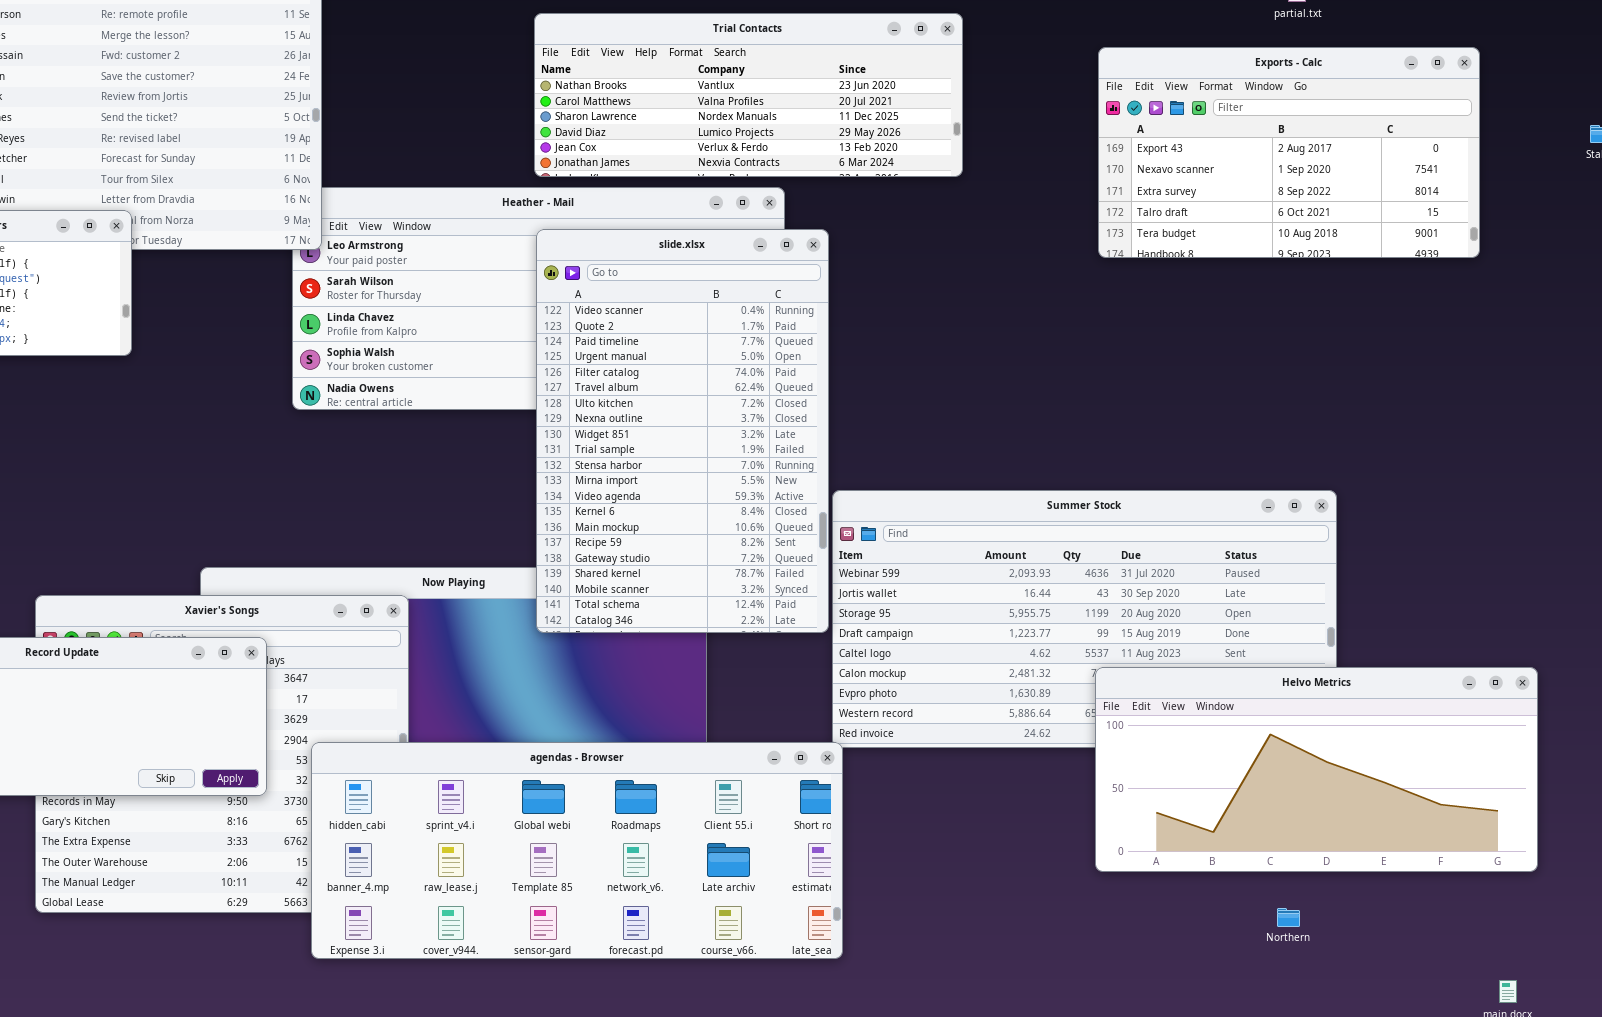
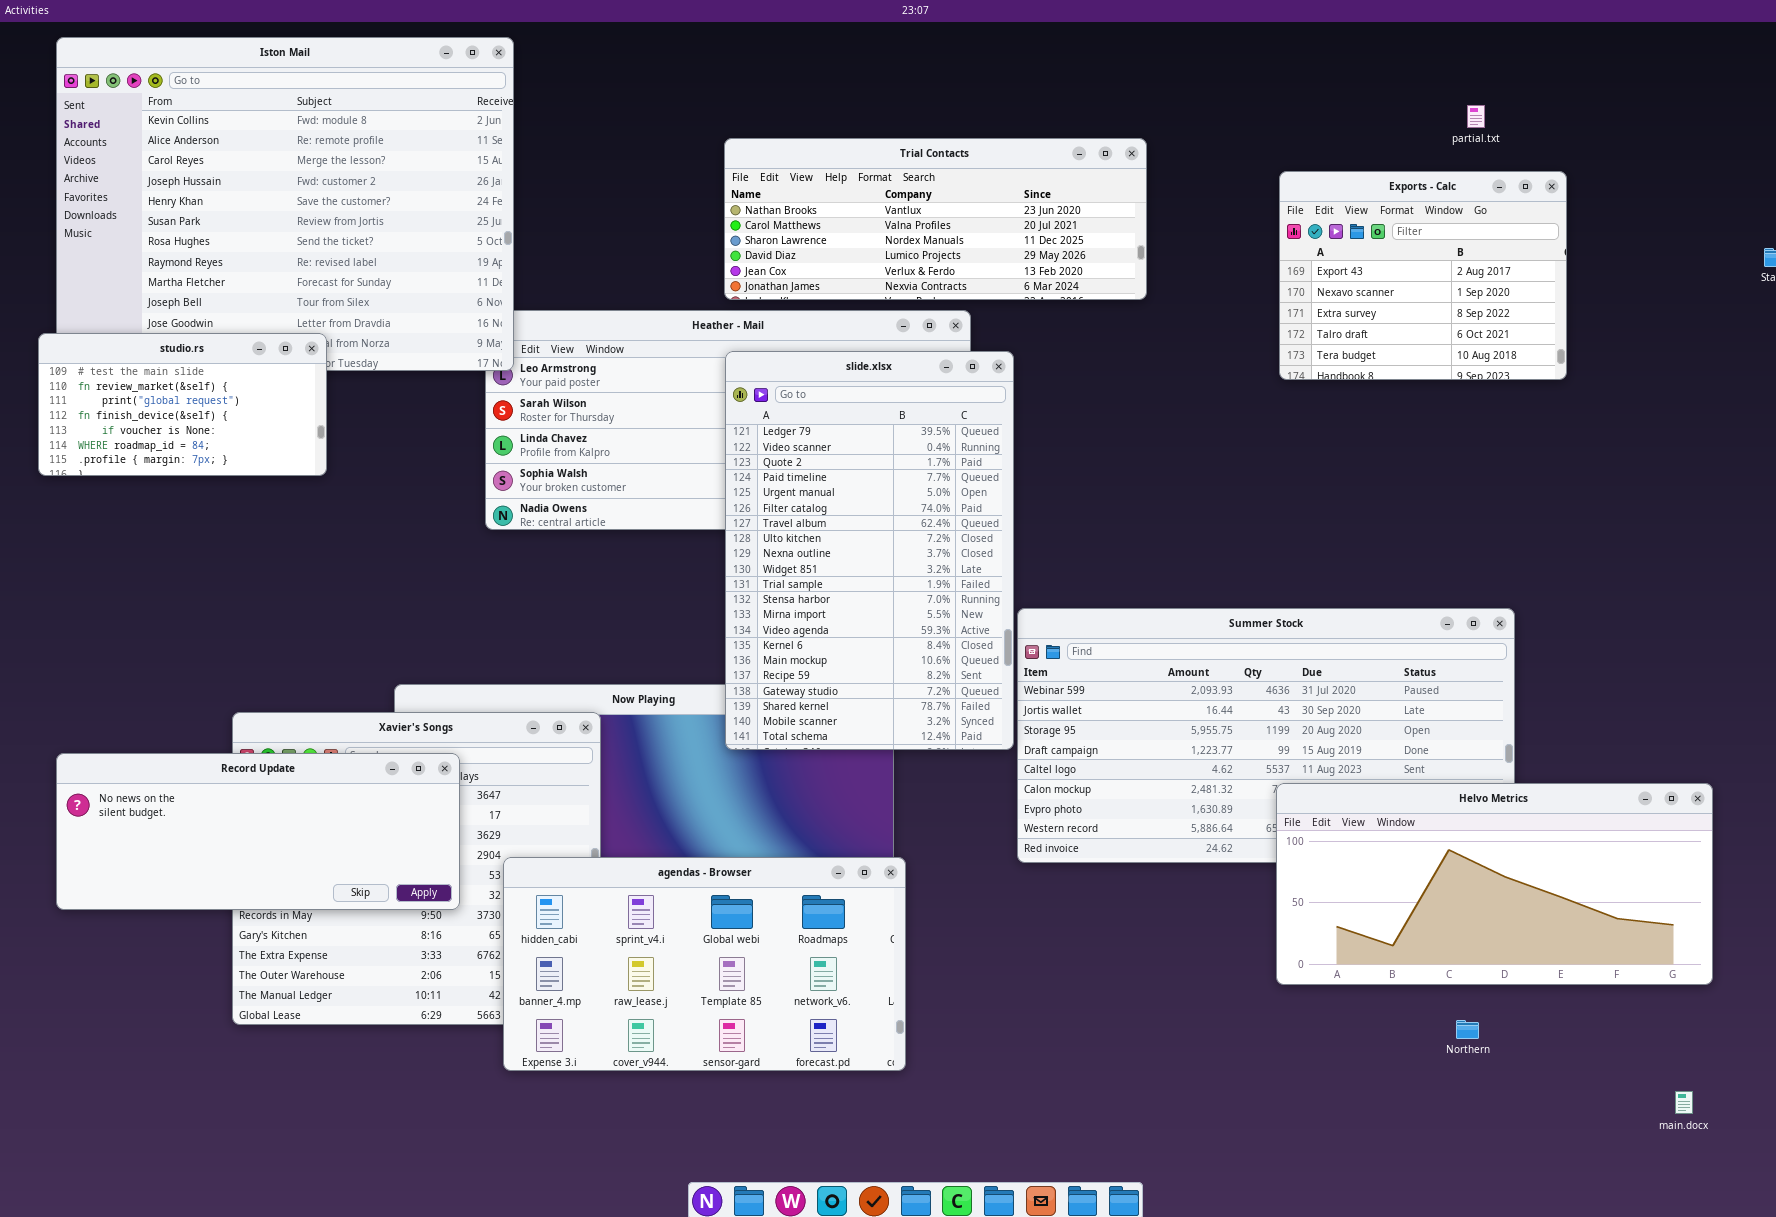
Exports - Calc: [1098,47,1480,258] -> [1279,171,1567,380], resized
slide.xlsx: [536,229,829,633] -> [725,351,1014,750], scrolled up 1 row
agendas - Browser: [311,742,843,959] -> [503,857,906,1071], resized

